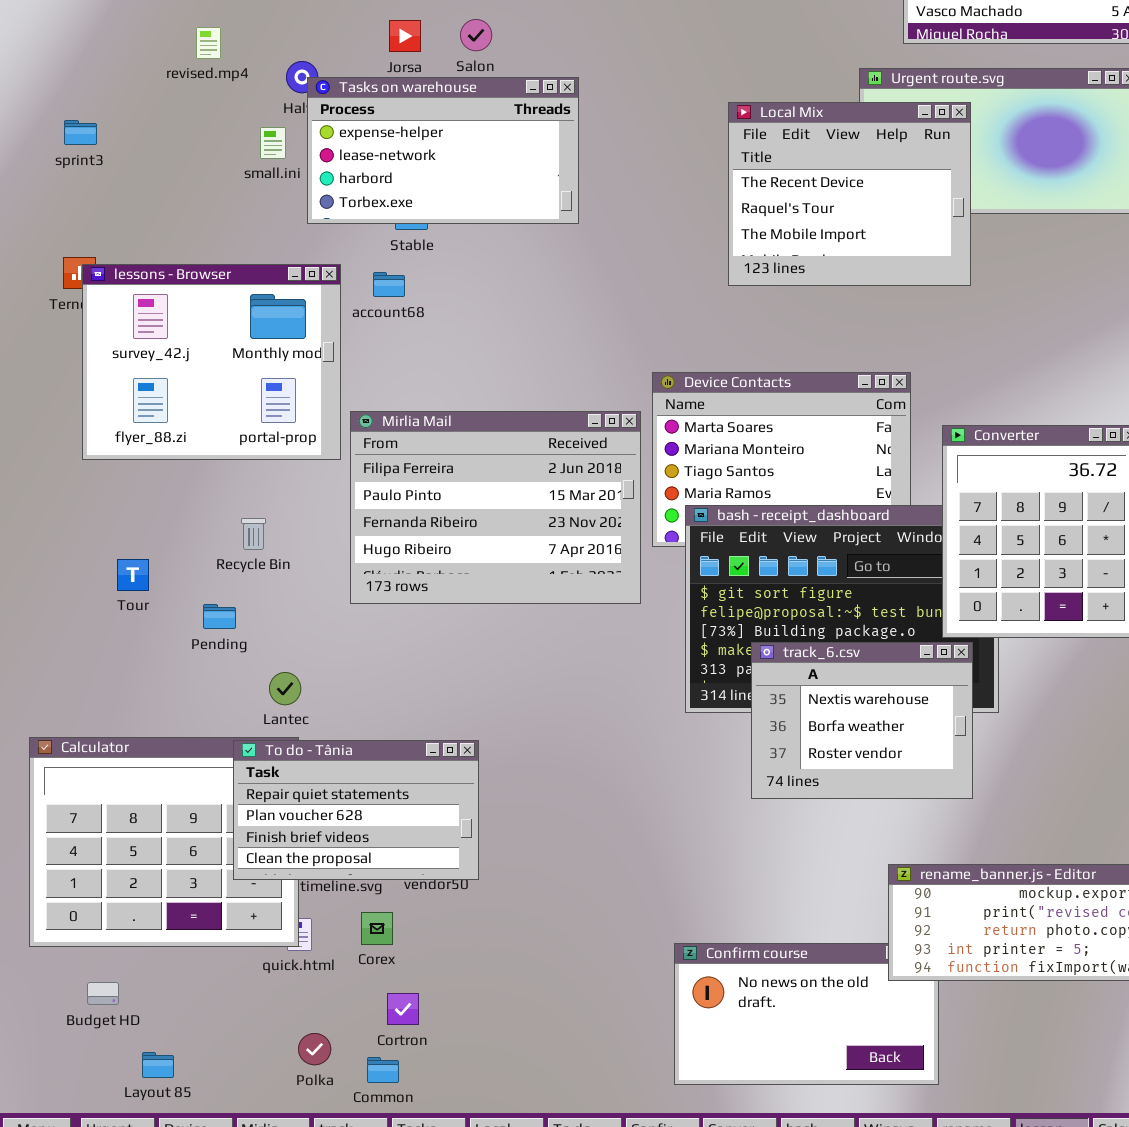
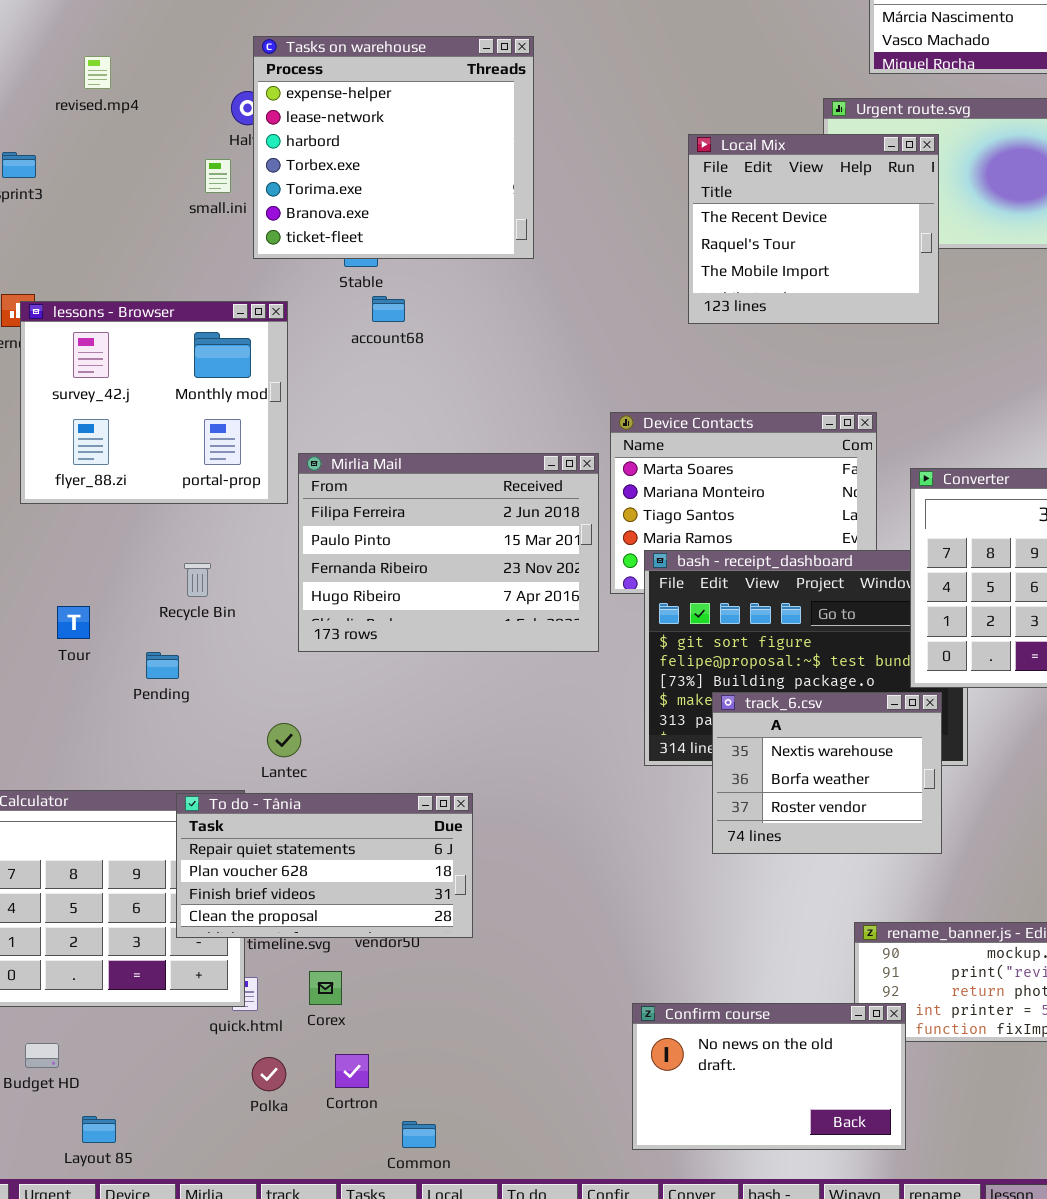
revised.mp4: [196,27,221,59] -> [84,56,111,89], moved
Tasks on warehouse: [307,77,579,224] -> [253,36,534,259], resized
account68: [373,272,405,297] -> [372,296,405,322], moved
Lantec: [269,672,301,705] -> [267,723,301,757], moved
To do - Tânia: [233,740,479,880] -> [176,793,473,938], resized
Confirm course: [674,943,939,1085] -> [632,1003,906,1150], raised
Polka: [298,1033,331,1065] -> [252,1057,286,1091], moved
Common: [367,1057,399,1083] -> [402,1121,436,1148], moved

